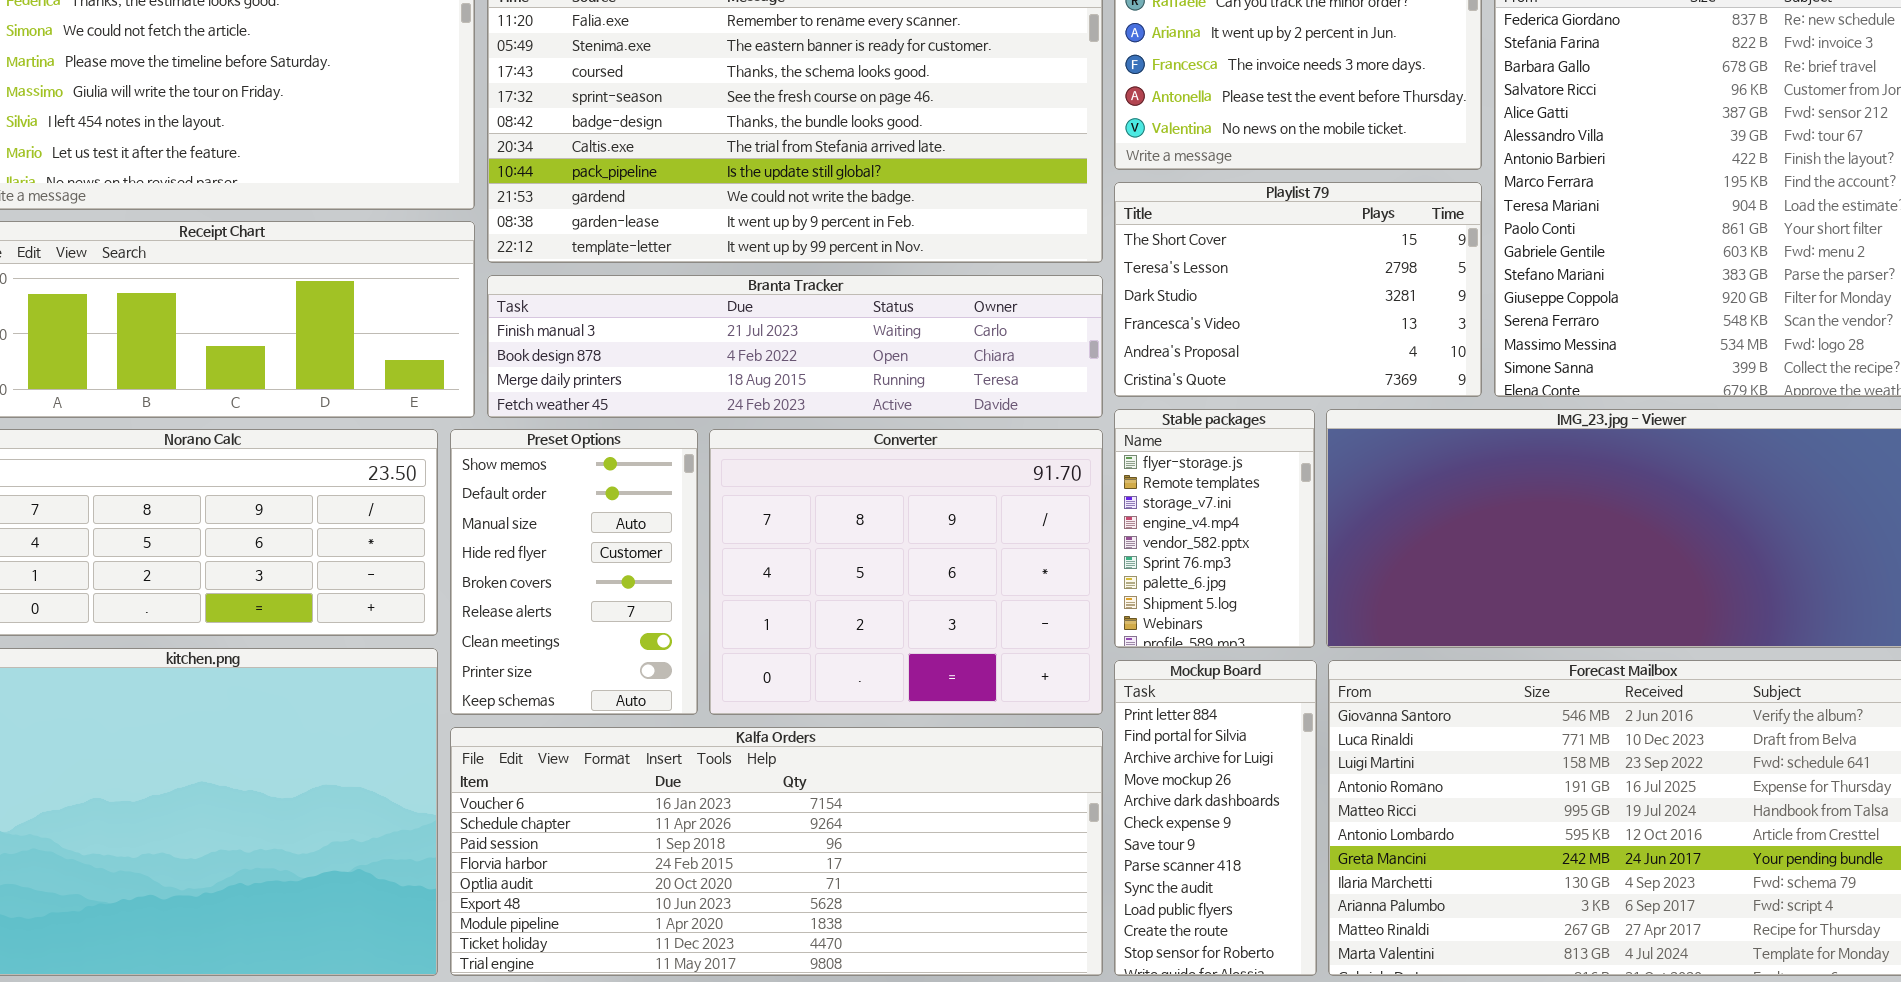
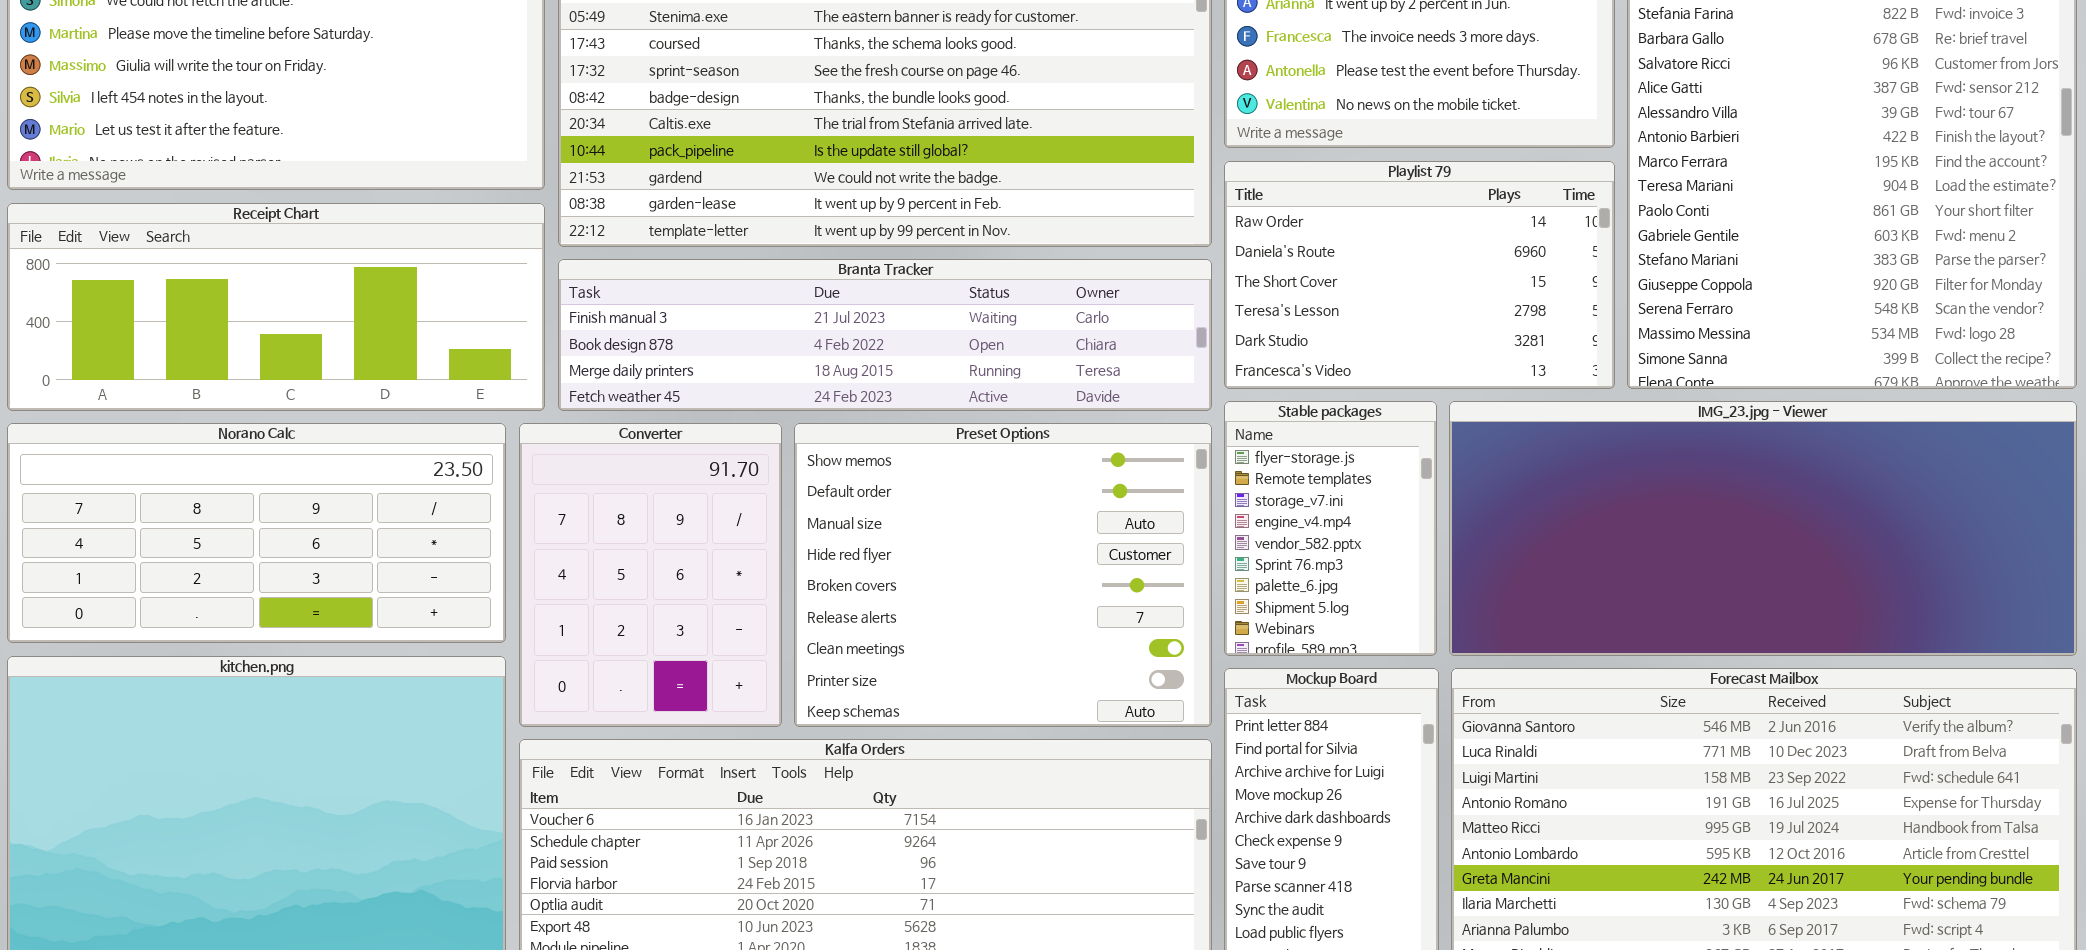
Playlist 79: [1114,182,1482,397] -> [1224,161,1615,389], scrolled up 2 rows
Preset Options: [450,429,698,715] -> [794,423,1212,727], moved, resized
Converter: [709,429,1103,715] -> [519,423,782,727], moved, resized

